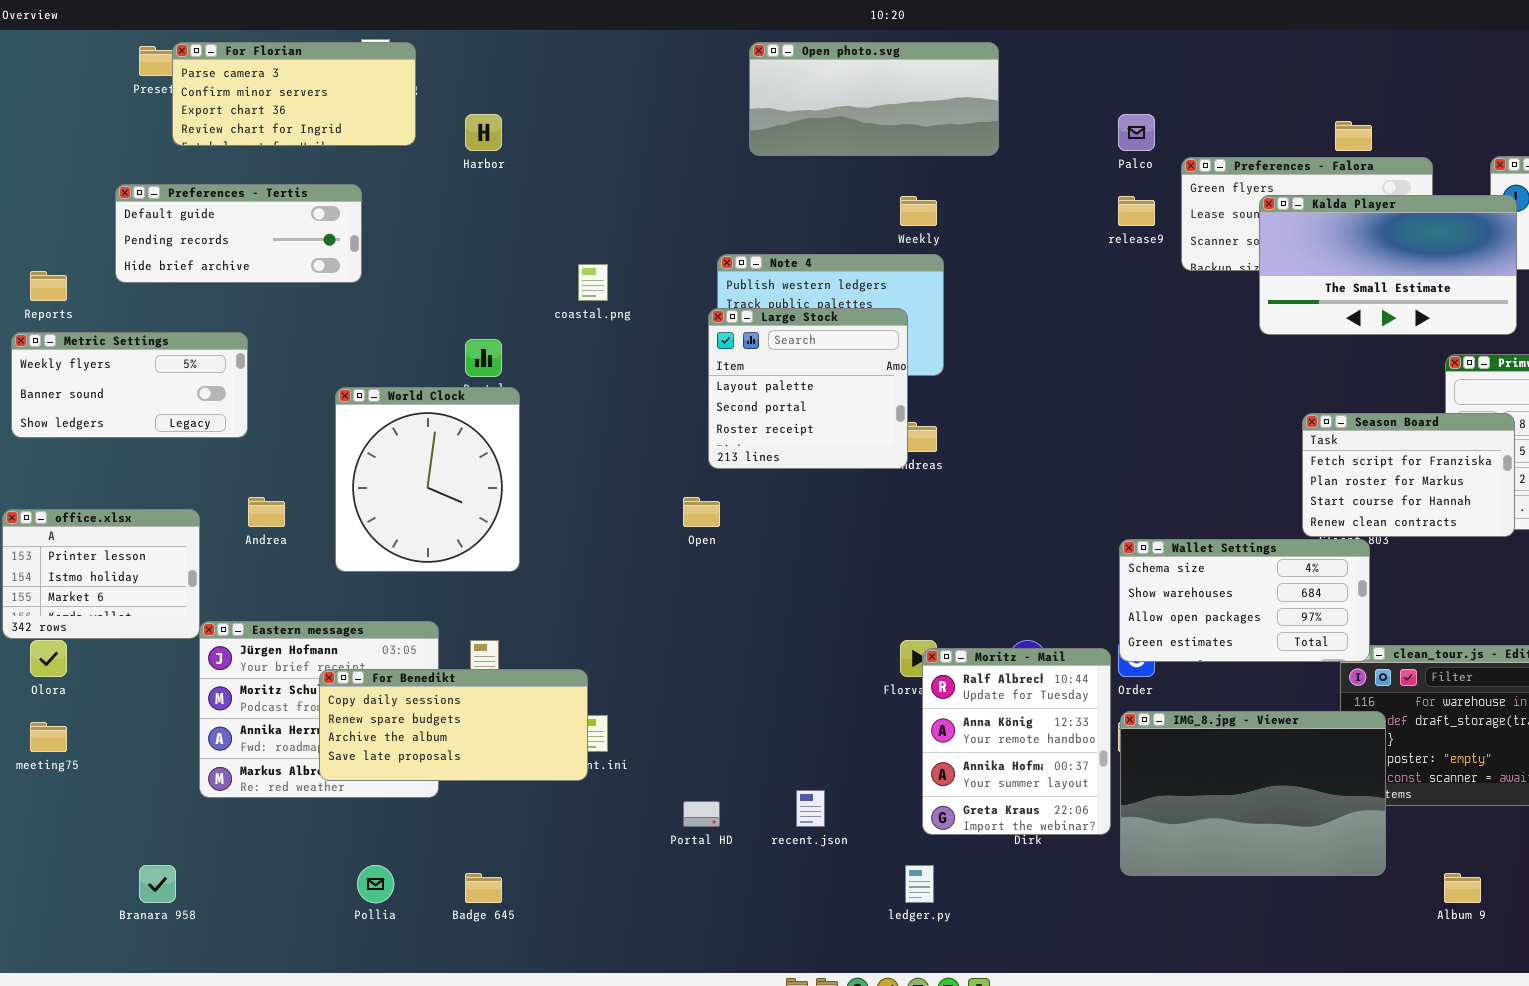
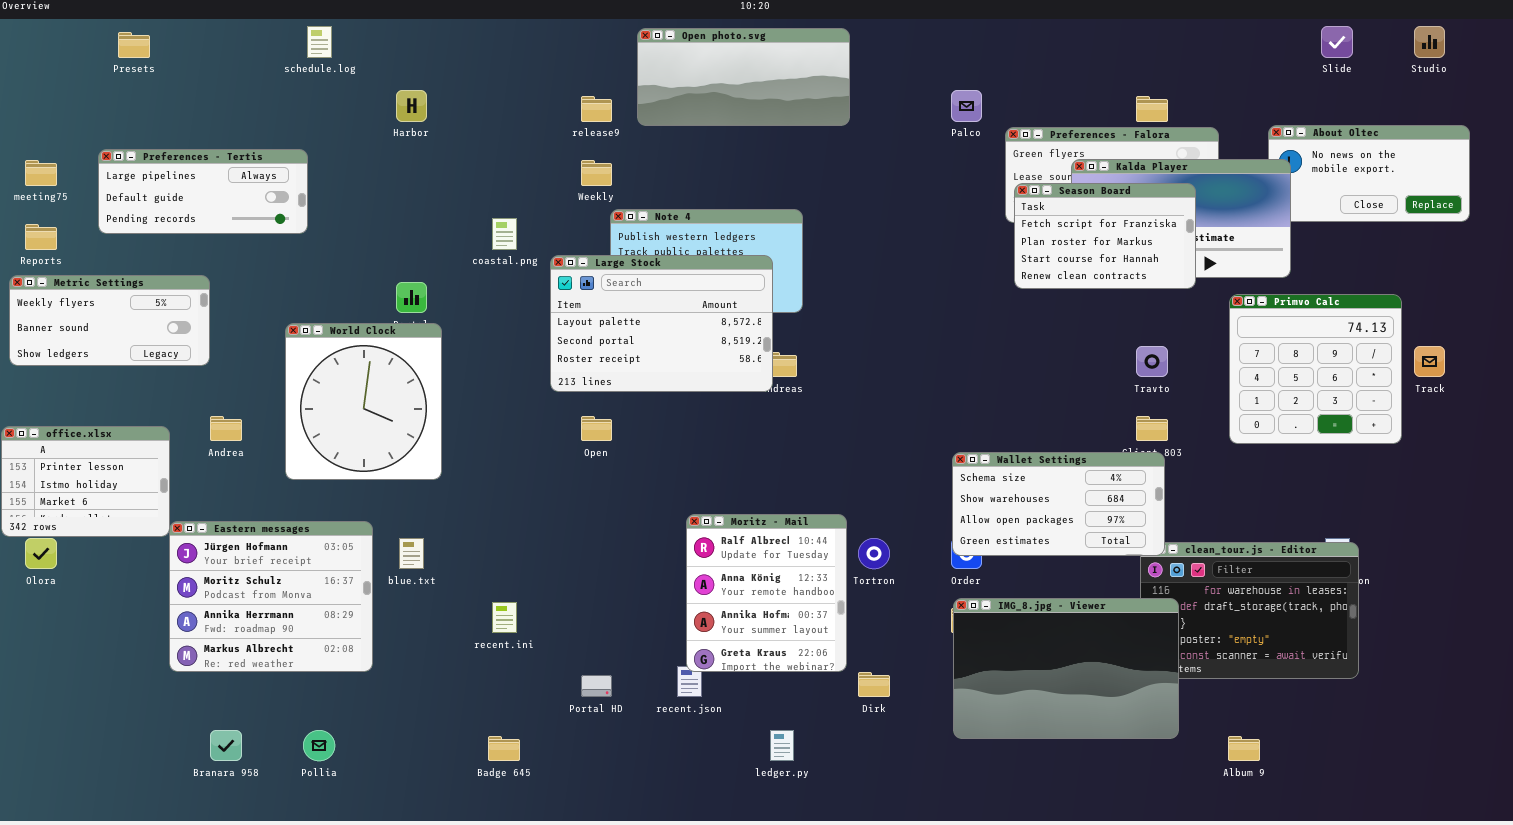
For Florian: [172,42,416,146] -> none, closed
Preferences - Tertis: [115,184,362,283] -> [98,149,308,234], scrolled up 1 row
Weekly: [900,196,937,226] -> [581,160,612,186], moved
release9: [1118,196,1155,226] -> [581,96,612,122], moved
Large Stock: [708,308,908,469] -> [550,255,773,392], resized
Season Board: [1302,413,1515,537] -> [1014,183,1196,289], moved
Moritz - Mail: [922,648,1111,835] -> [686,514,847,672], moved
For Benedikt: [319,669,588,781] -> none, closed
meeting75: [30,722,67,752] -> [25,160,57,186], moved
Branara 958: [139,865,176,903] -> [210,730,242,761], moved
Badge 645: [465,873,502,903] -> [488,736,520,761], moved

